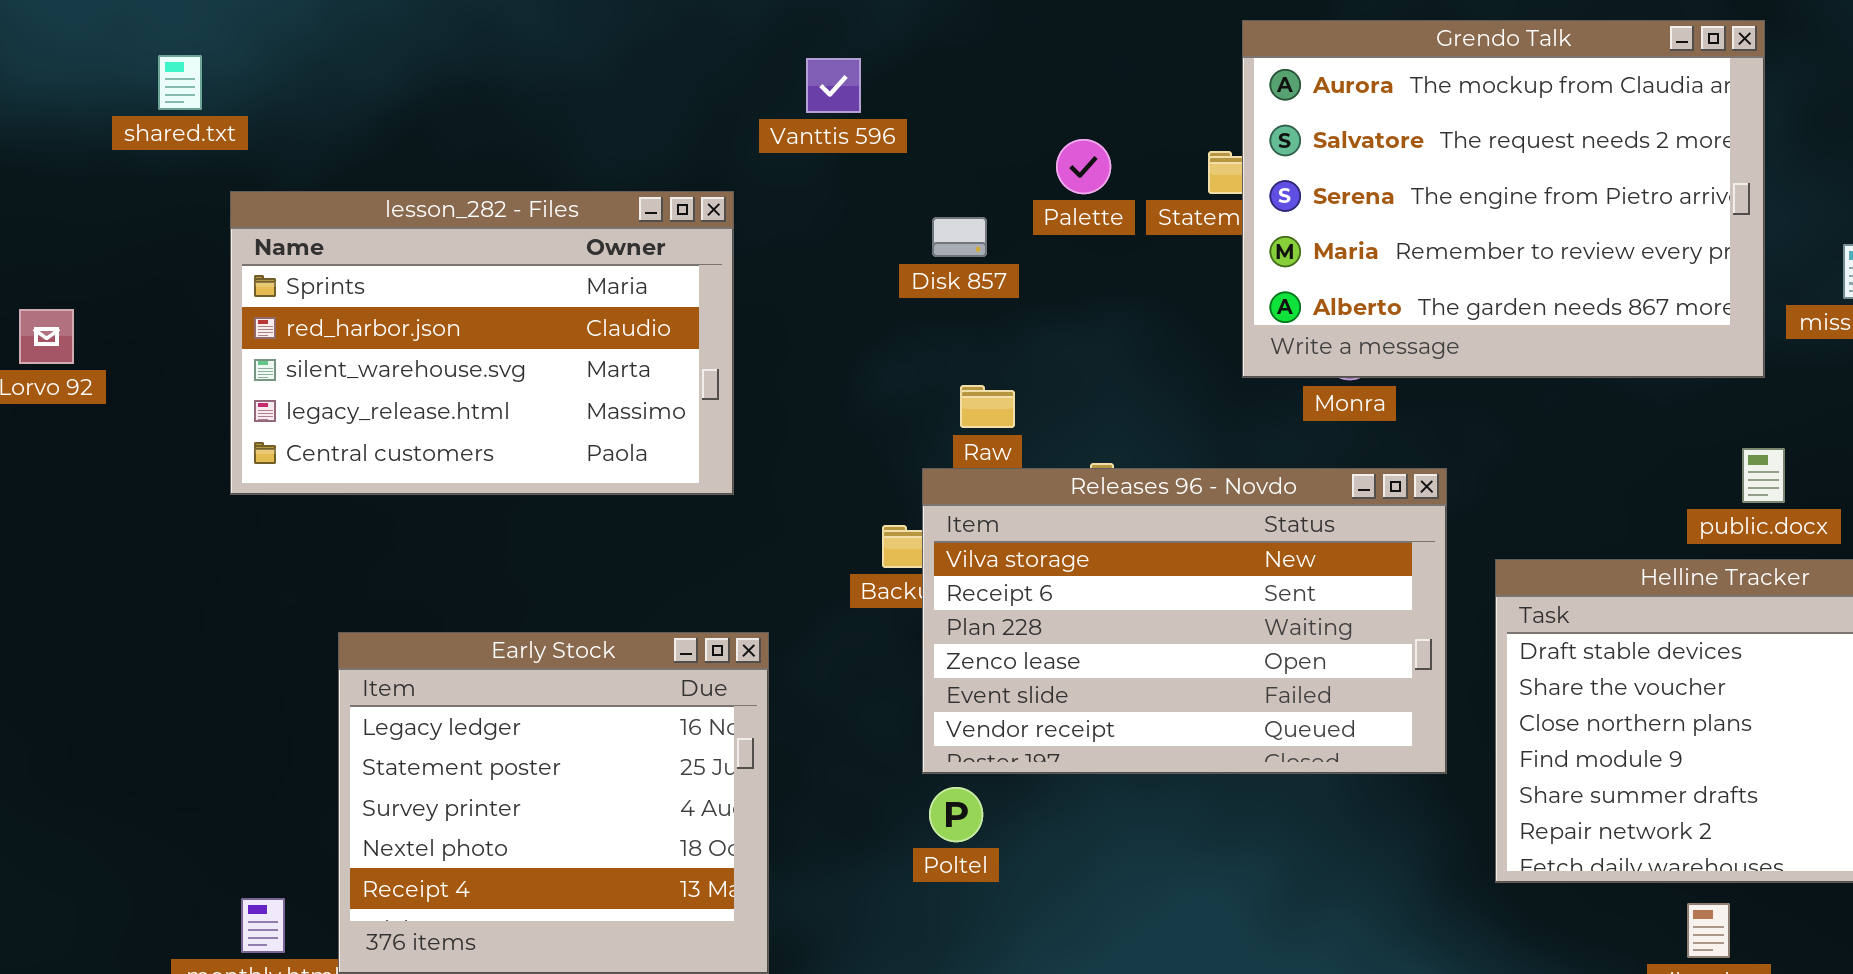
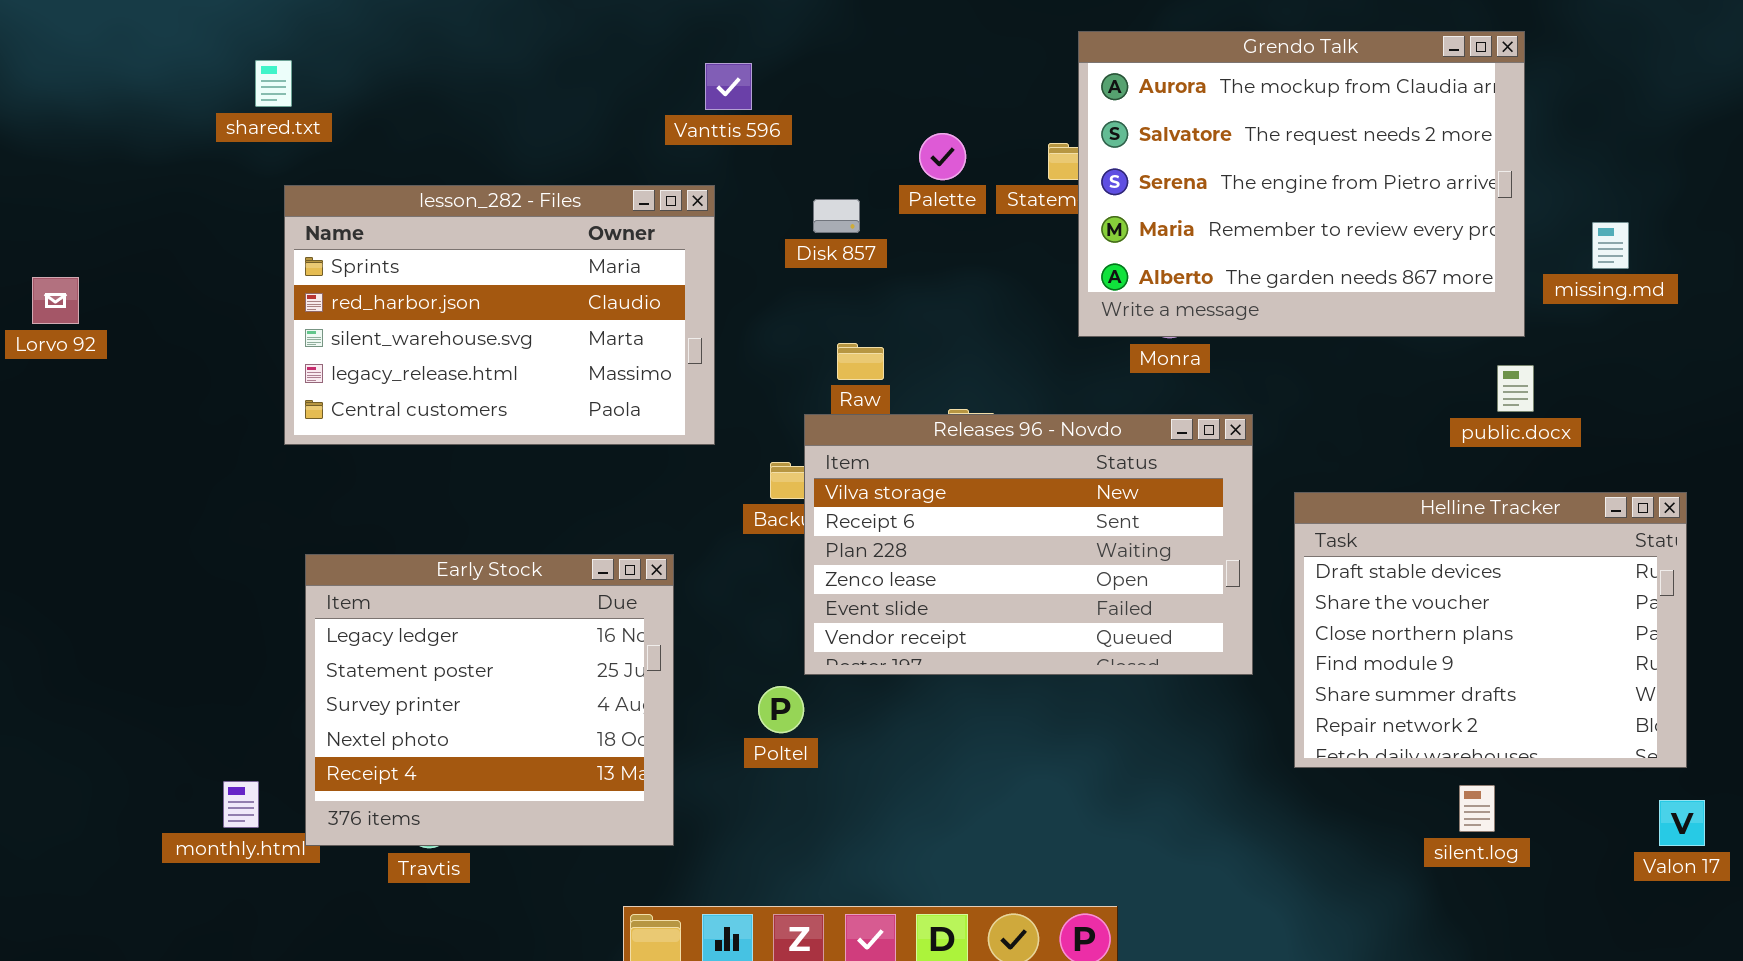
shared.txt: [158,55,202,110] -> [255,60,292,107], moved
lesson_282 - Files: [230,191,734,495] -> [284,185,715,445], moved
public.docx: [1742,448,1785,503] -> [1497,365,1534,412], moved
Poltel: [929,787,983,842] -> [758,686,804,733], moved

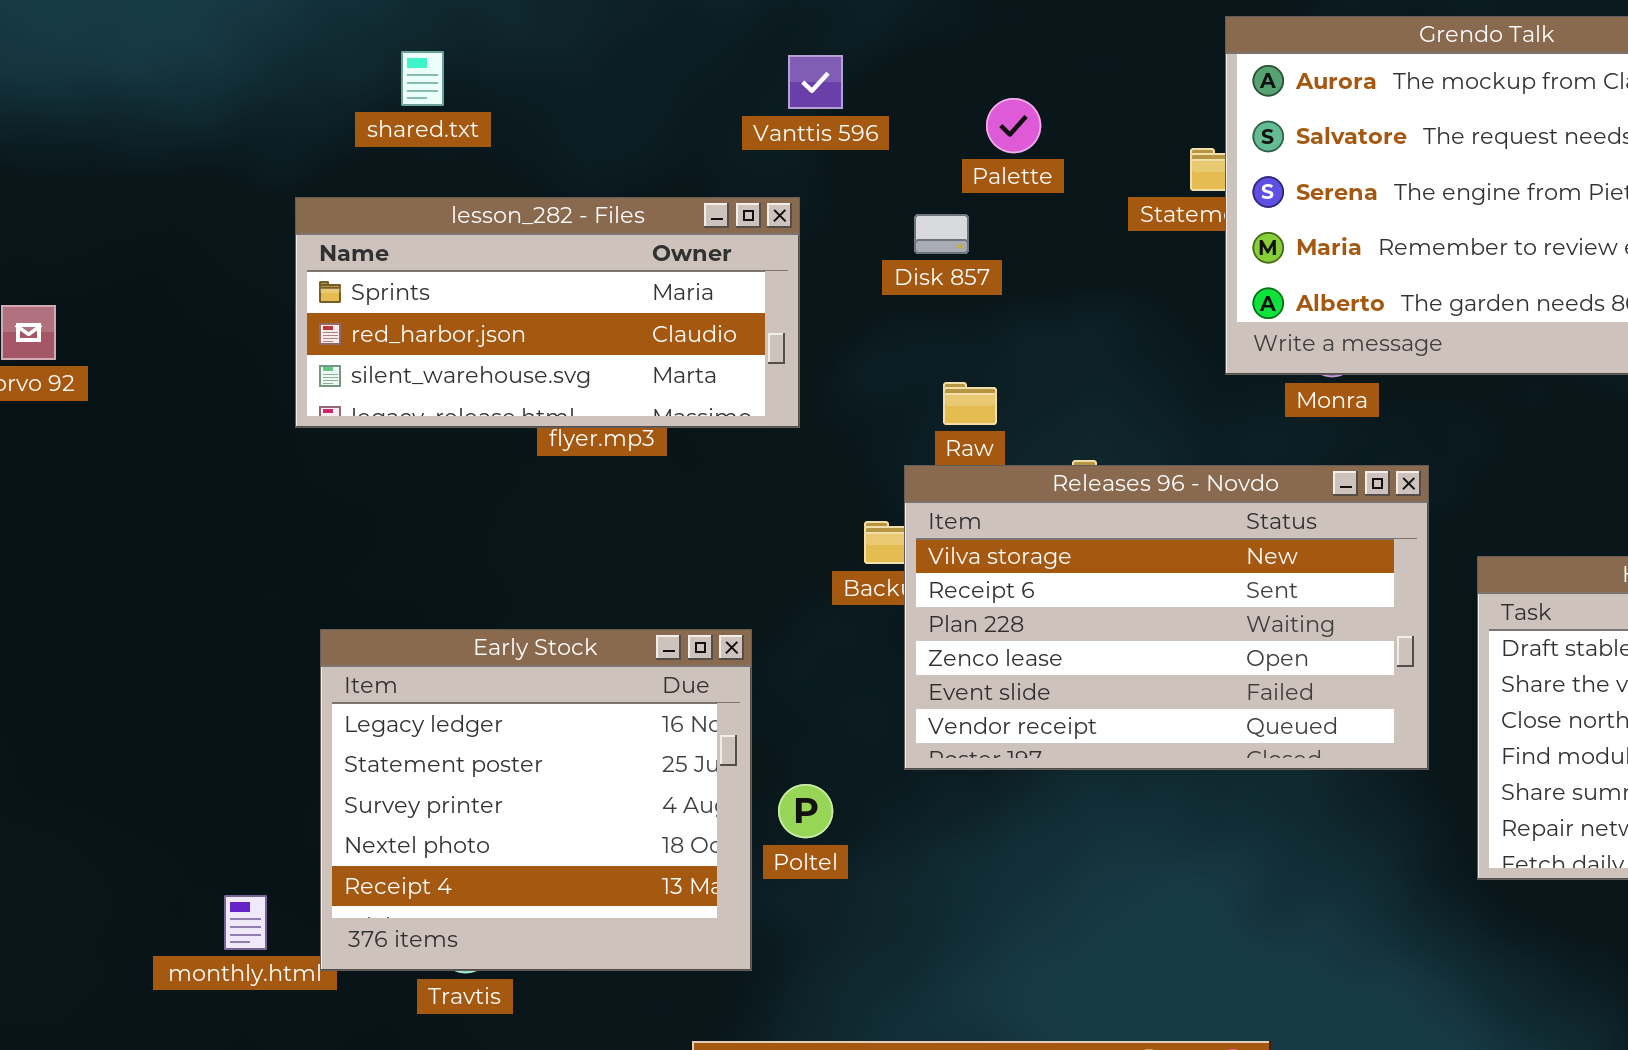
shared.txt: [255,60,292,107] -> [401,51,444,106], moved
Palette: [919,133,966,180] -> [986,98,1041,153], moved
lesson_282 - Files: [284,185,715,445] -> [295,197,800,428], resized
Poltel: [758,686,804,733] -> [778,784,833,838], moved

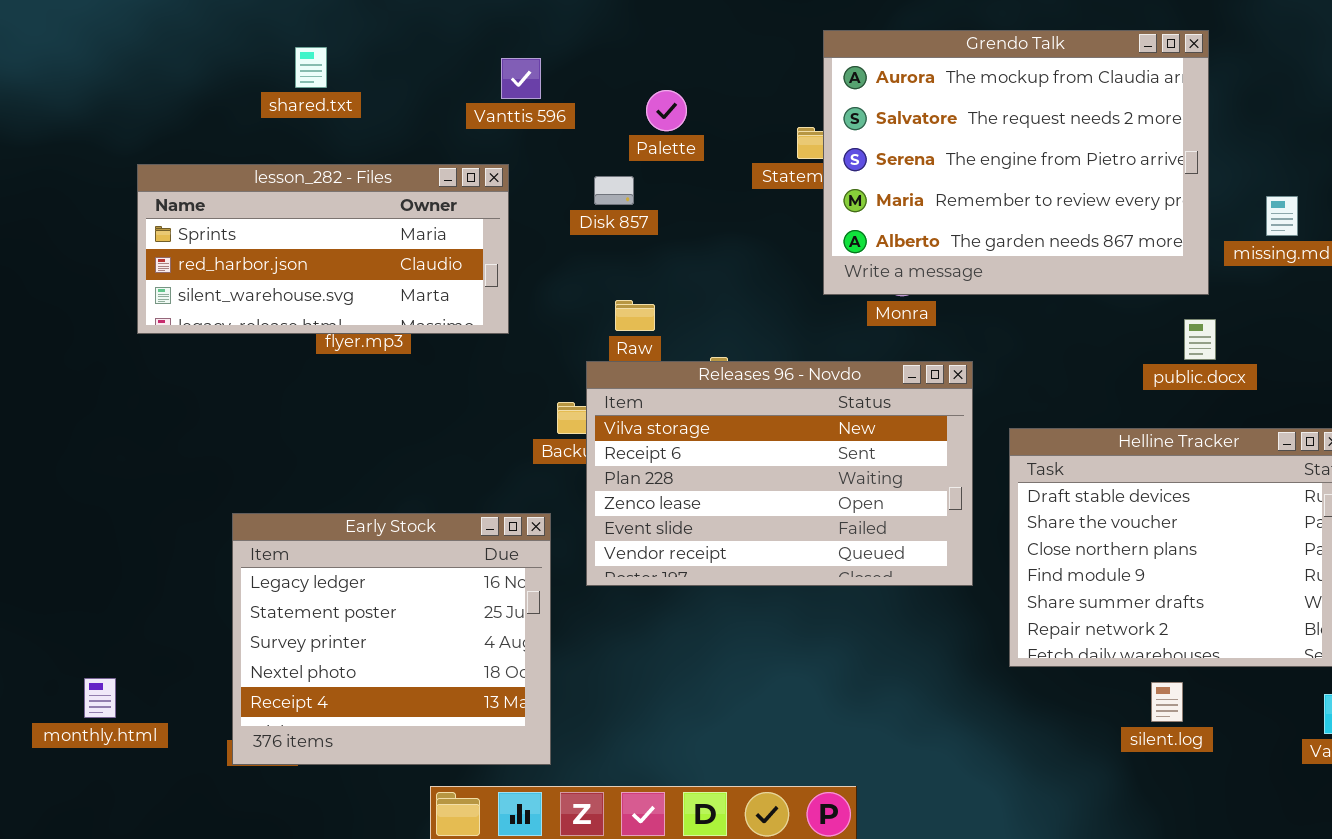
shared.txt: [401,51,444,106] -> [295,47,327,88], moved
Early Stock: [320,629,752,971] -> [232,513,551,765], moved

